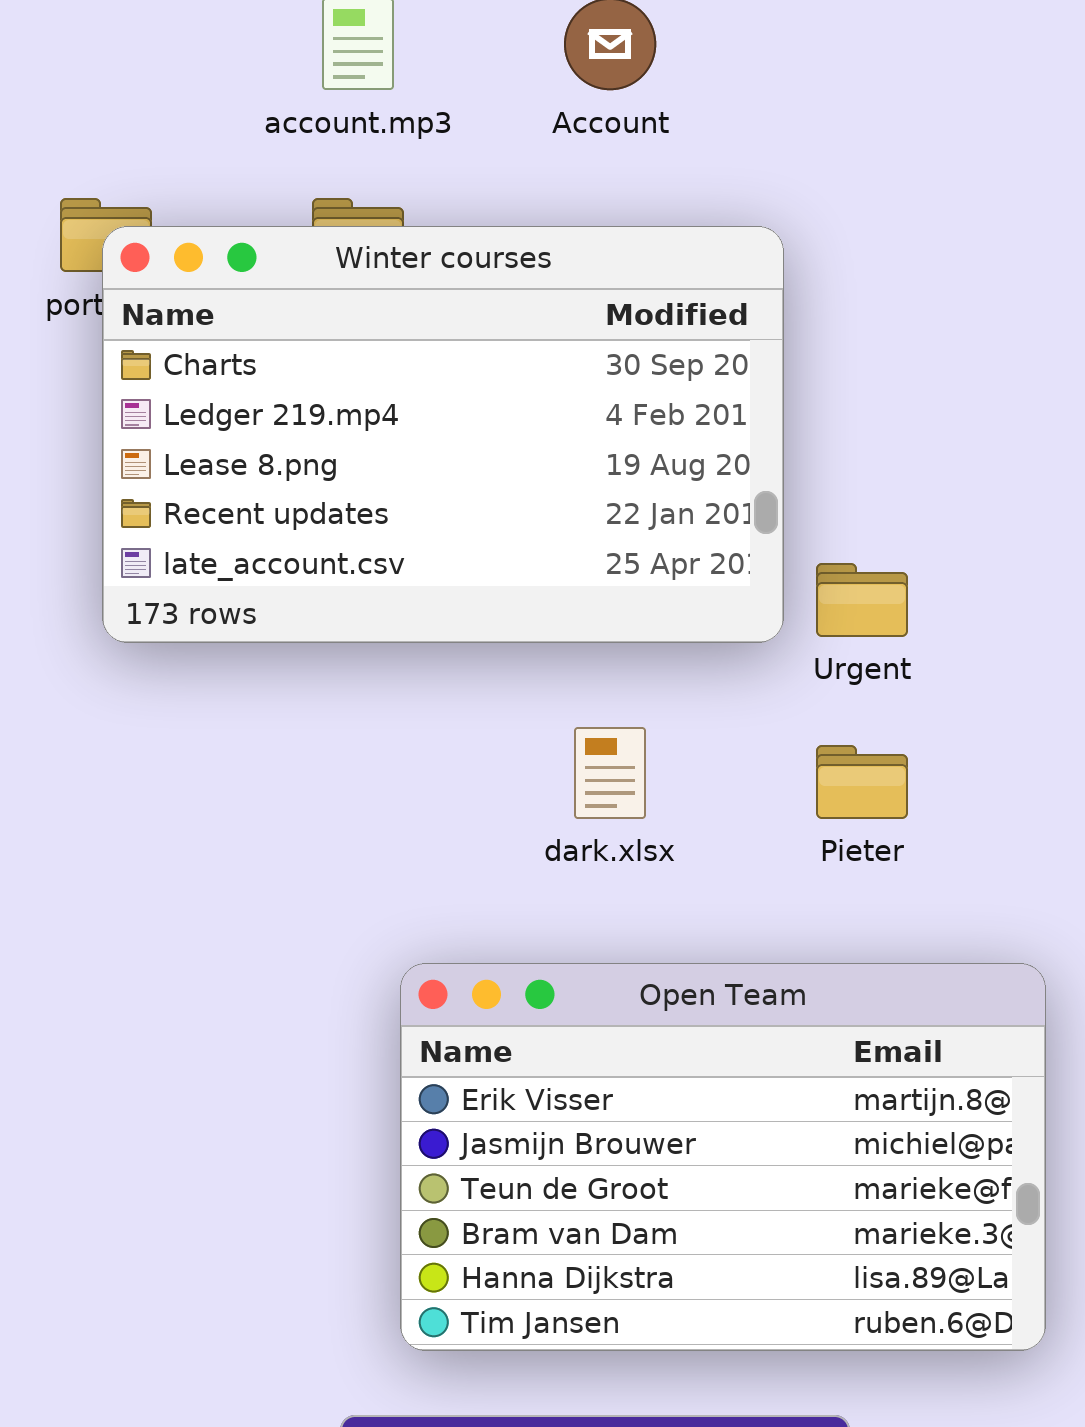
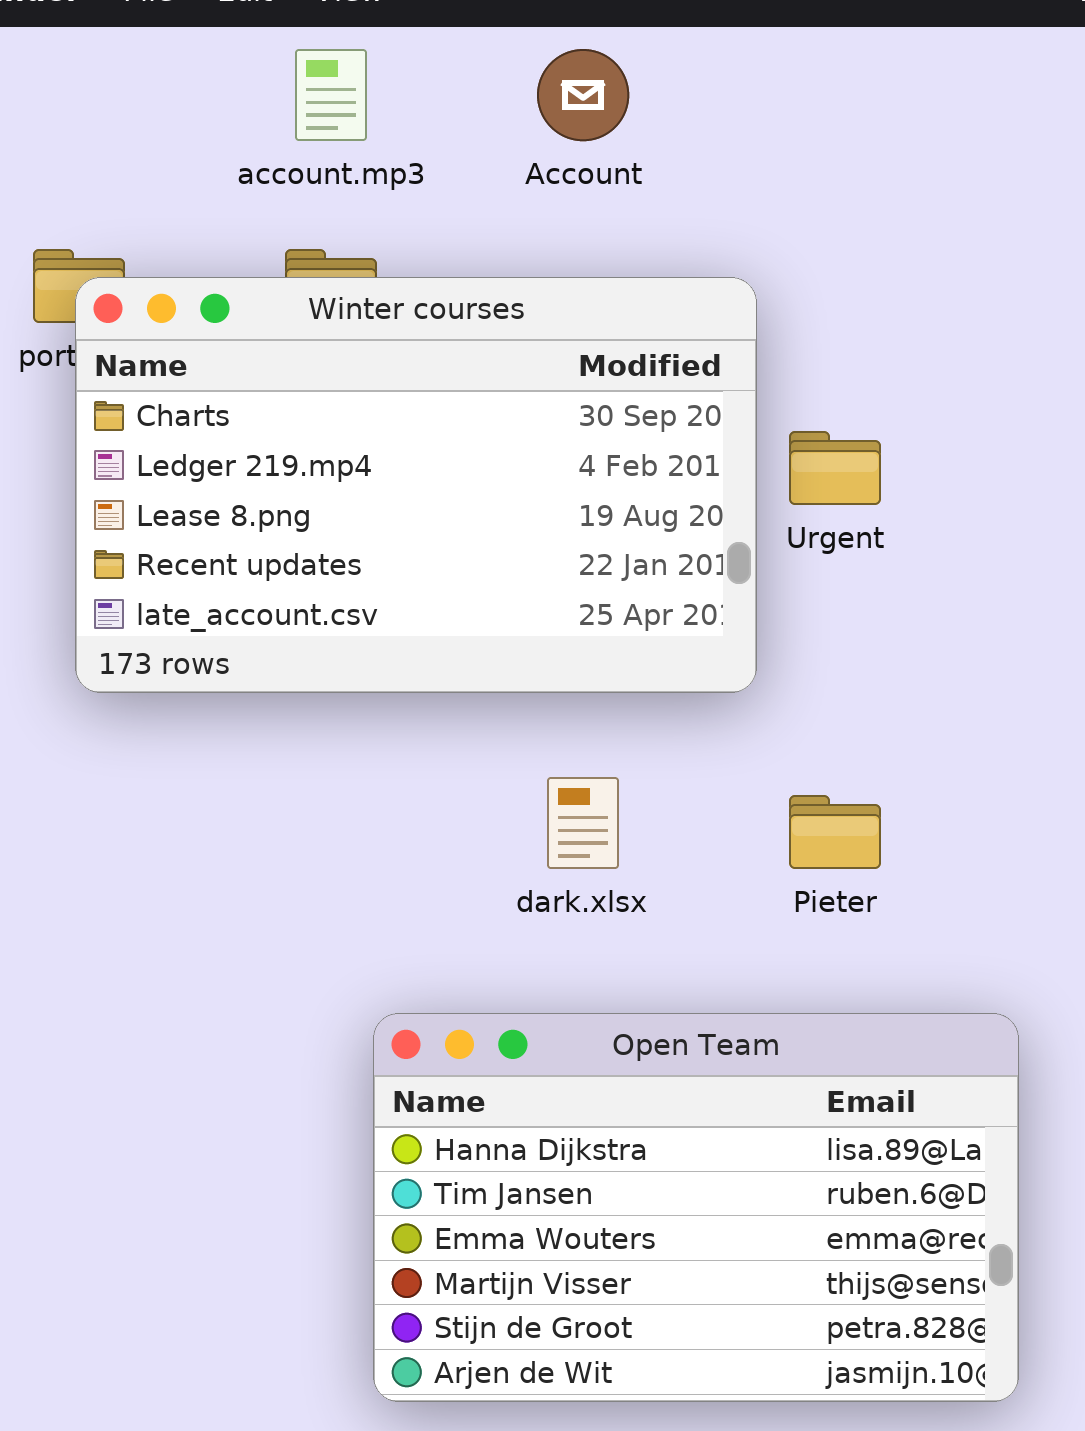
Urgent: [816,563,908,637] -> [789,431,881,505], moved
Open Team: [400,963,1046,1351] -> [373,1013,1019,1402], scrolled down 4 rows

